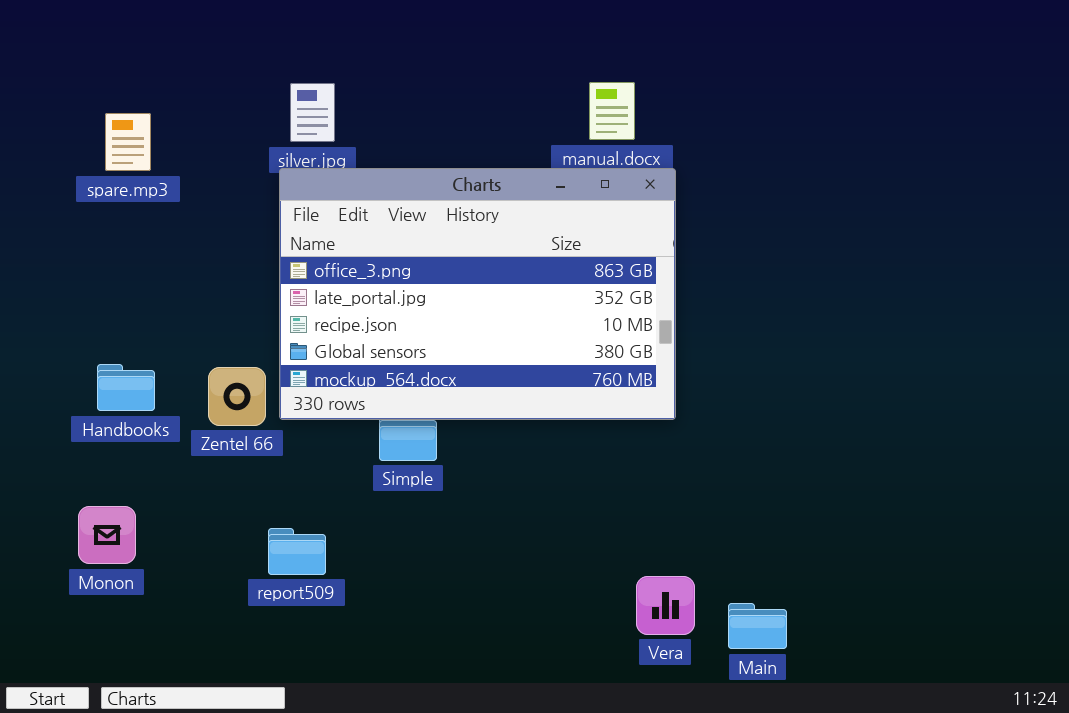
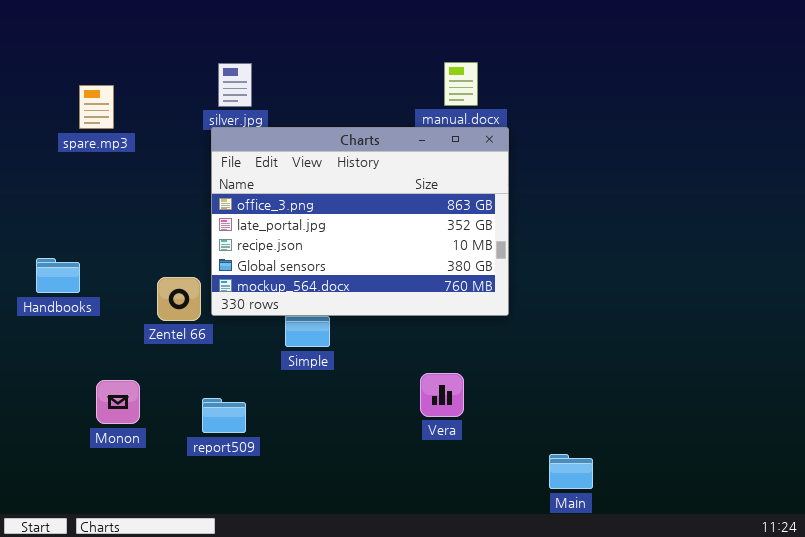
Handbooks: [97,364,155,411] -> [36,258,80,293], moved
Monon: [78,506,136,564] -> [96,380,140,424], moved
Vera: [636,576,695,635] -> [420,373,464,417], moved

